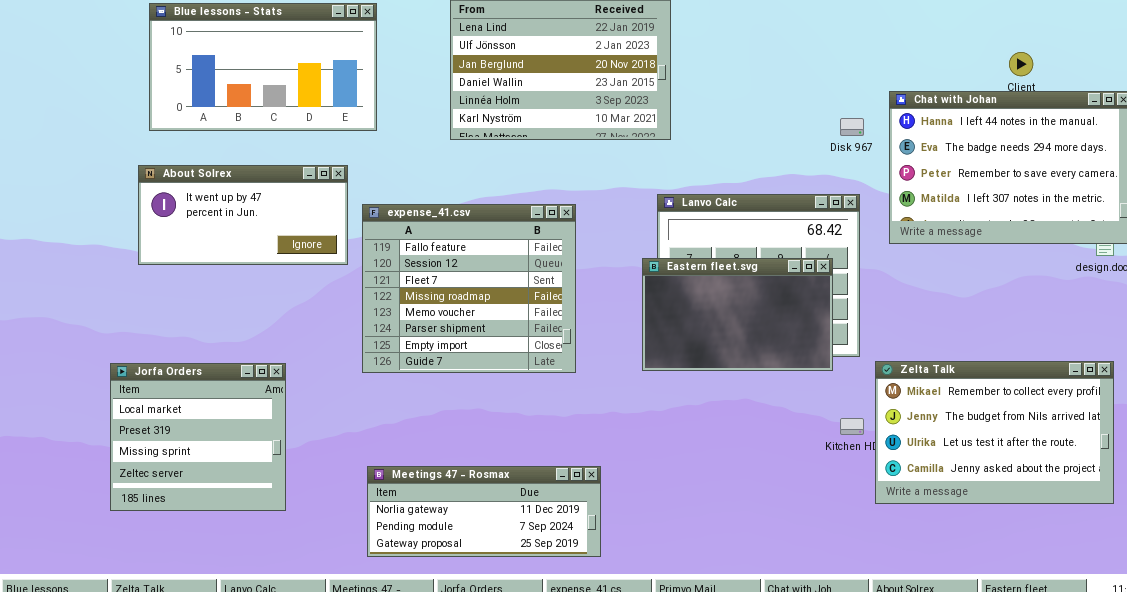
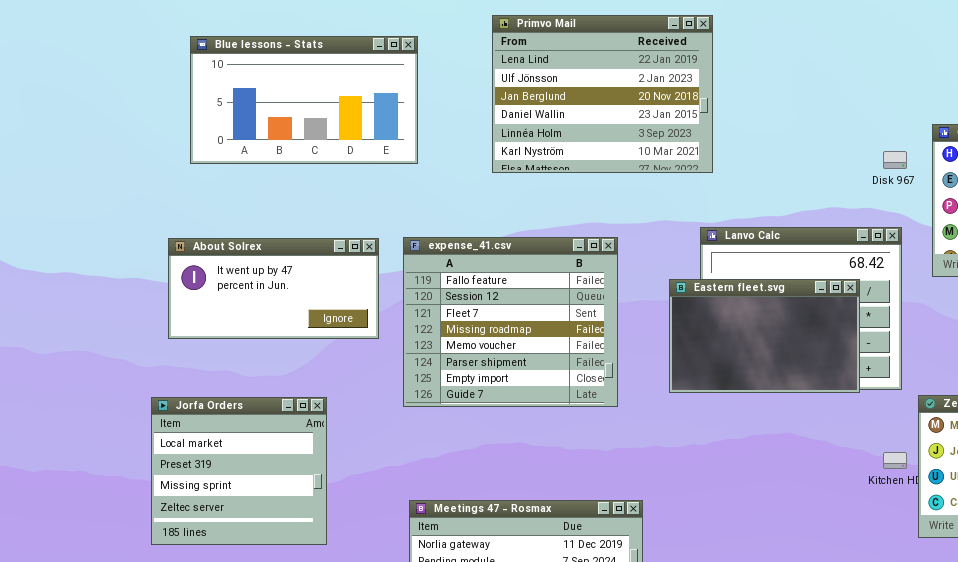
About Solrex: [138,165,348,265] -> [168,238,379,339], moved
Eastern fleet.svg: [642,258,833,371] -> [669,279,860,393], moved

